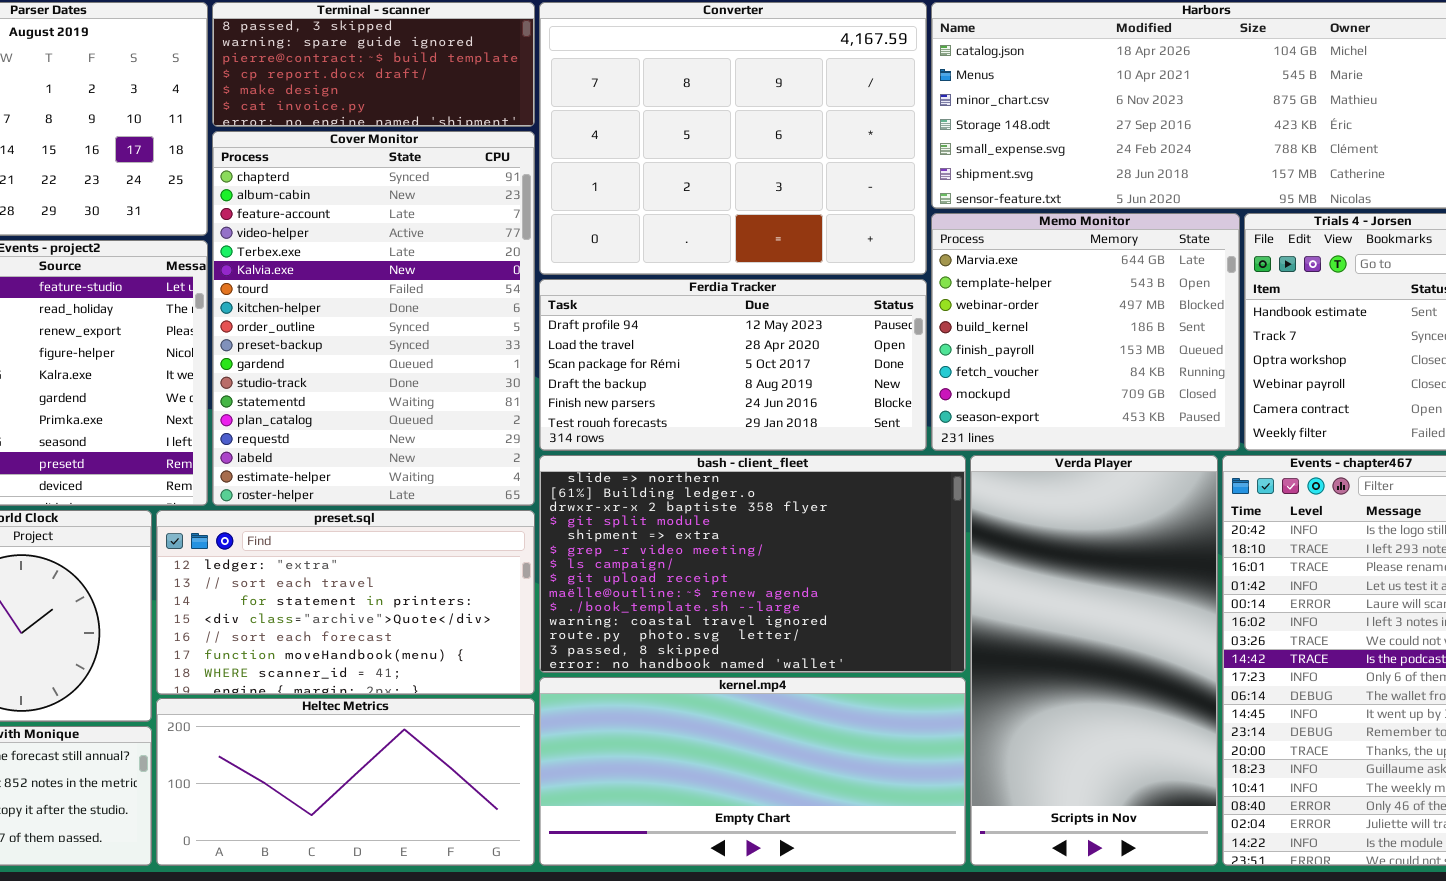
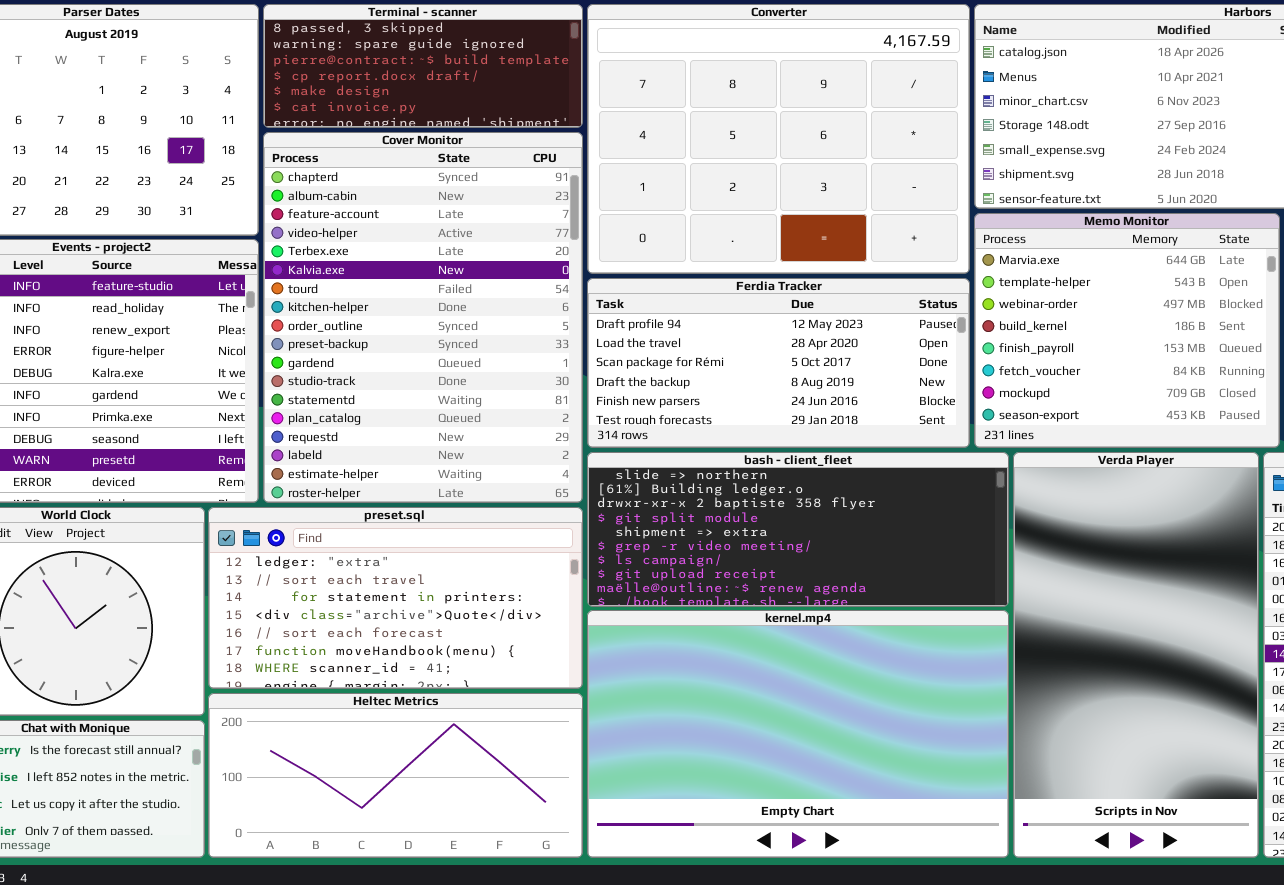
bash - client_fleet: [539,455,966,673] -> [587,452,1009,607], resized
kernel.mp4: [539,677,966,866] -> [587,610,1009,858], resized

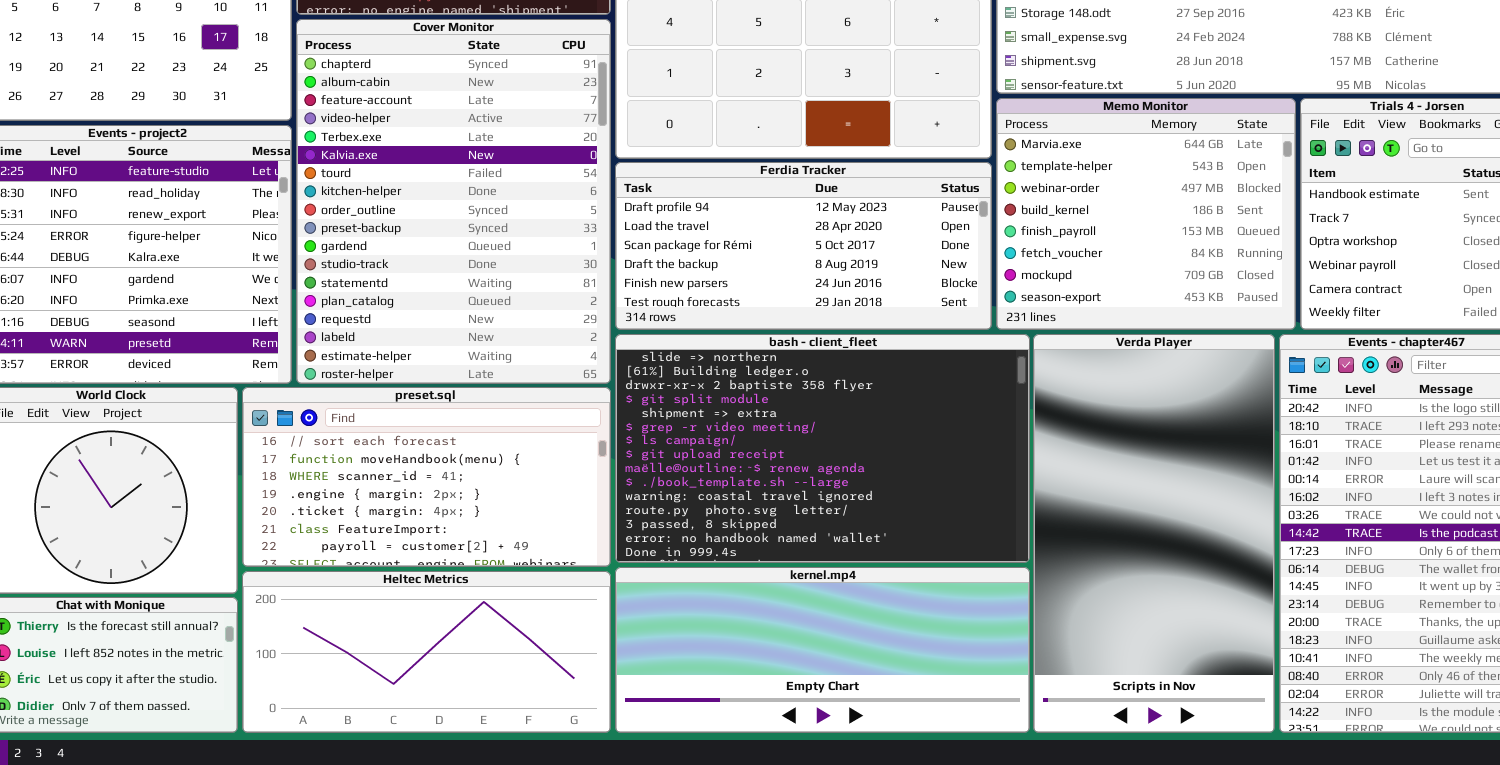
bash - client_fleet: [587,452,1009,607] -> [615,334,1030,563], resized
preset.sql: [208,507,583,689] -> [242,387,611,567], scrolled down 4 rows
kernel.mp4: [587,610,1009,858] -> [615,567,1030,733], resized

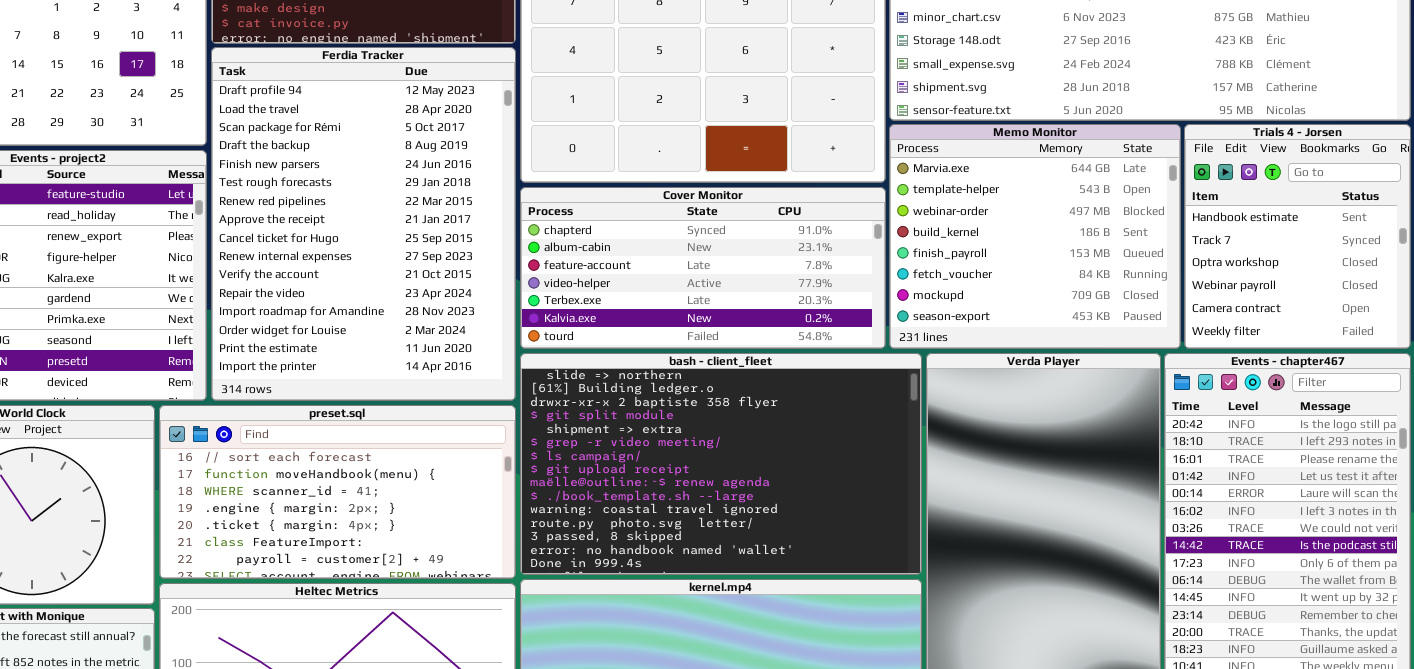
Cover Monitor: [296,19,611,384] -> [520,187,886,349], moved, resized
Ferdia Tracker: [615,162,992,330] -> [211,47,516,401], moved, resized

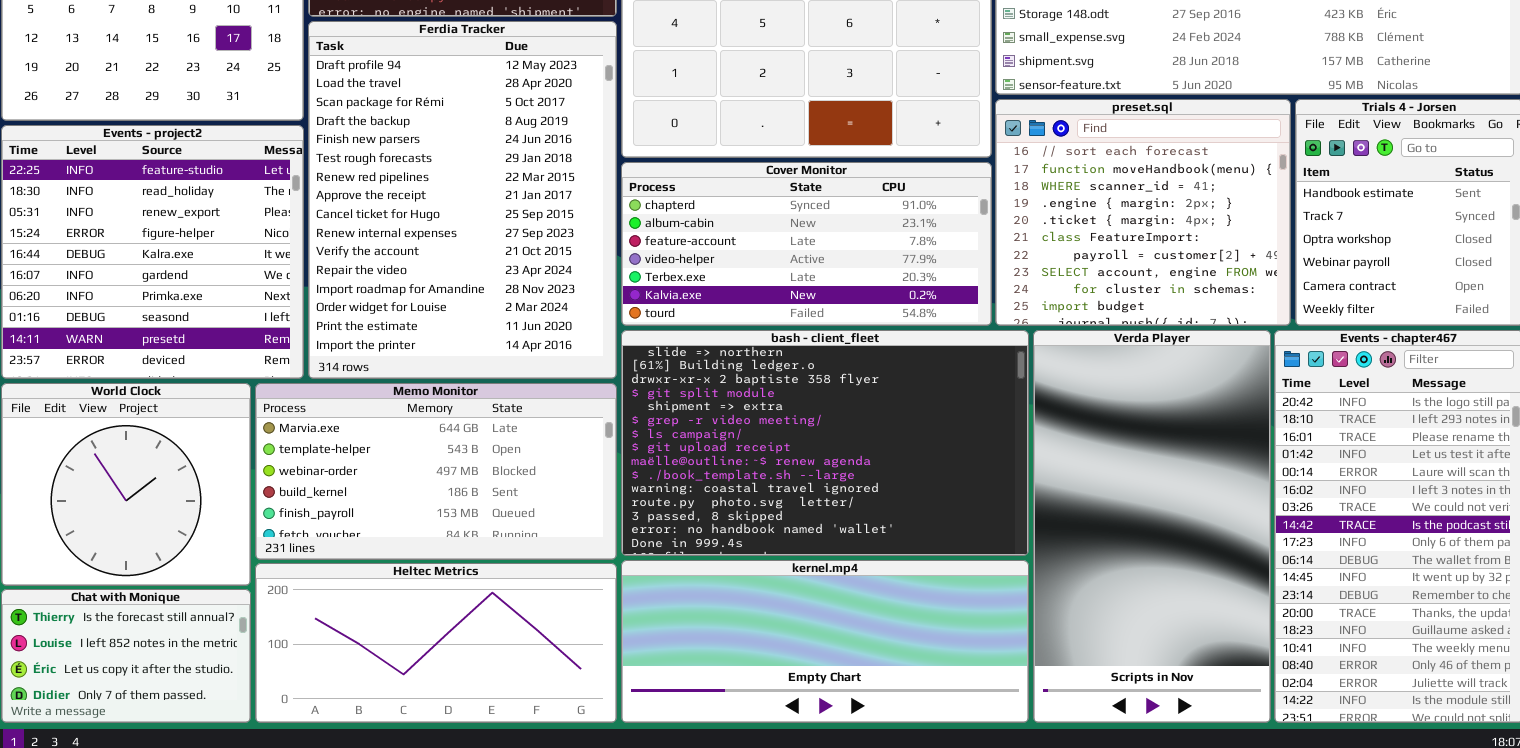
Memo Monitor: [889,124,1181,349] -> [255,383,617,560], moved, resized
preset.sql: [159,405,516,579] -> [995,99,1291,326], moved, resized

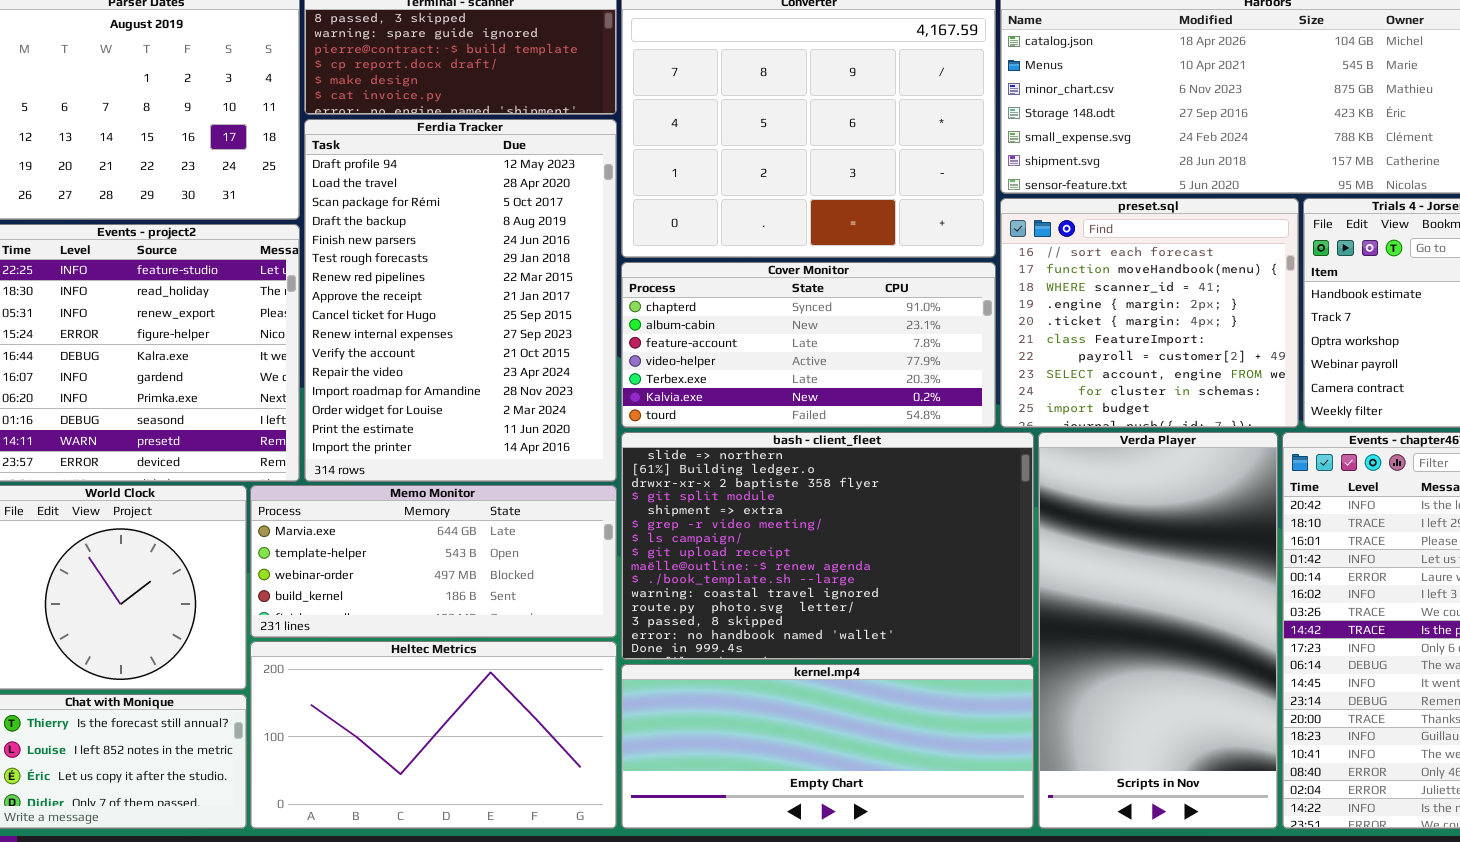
Memo Monitor: [255,383,617,560] -> [250,485,617,638], resized
Heltec Metrics: [255,563,617,723] -> [250,641,617,829], resized

